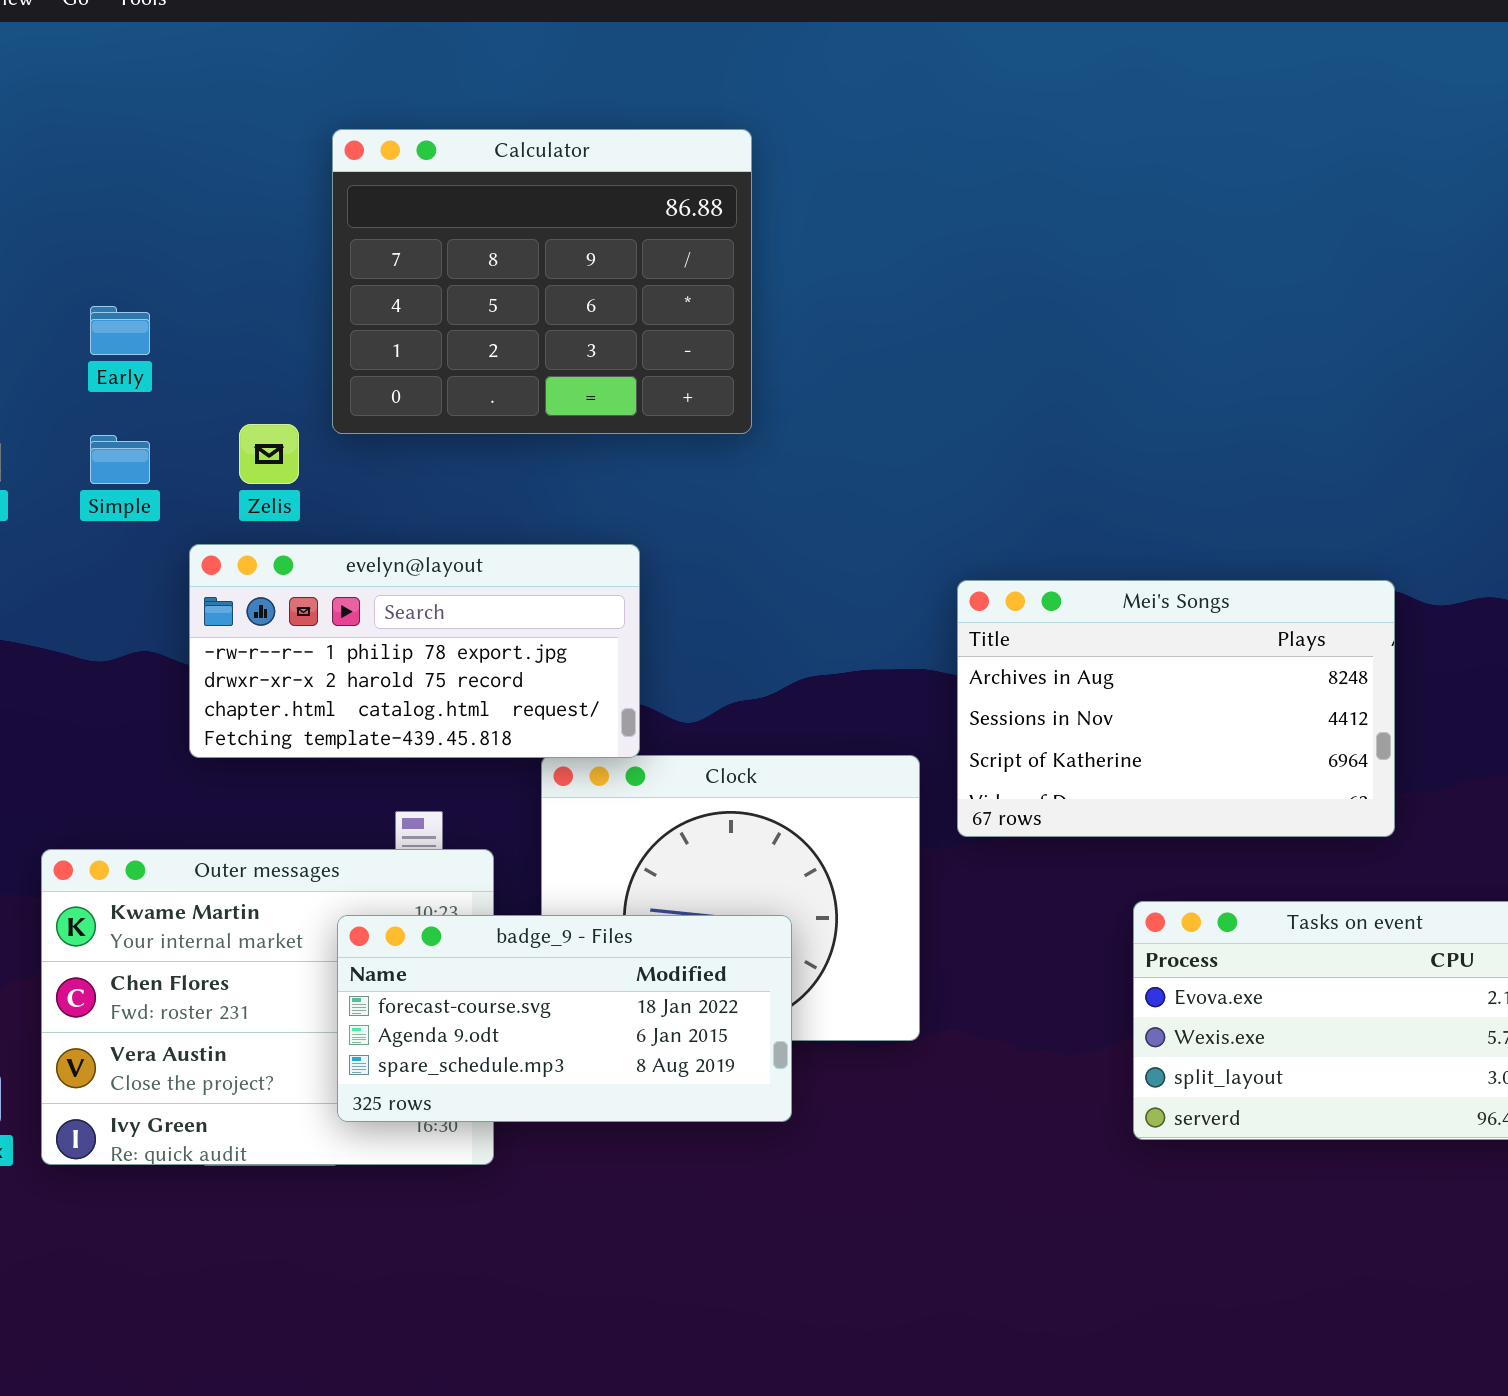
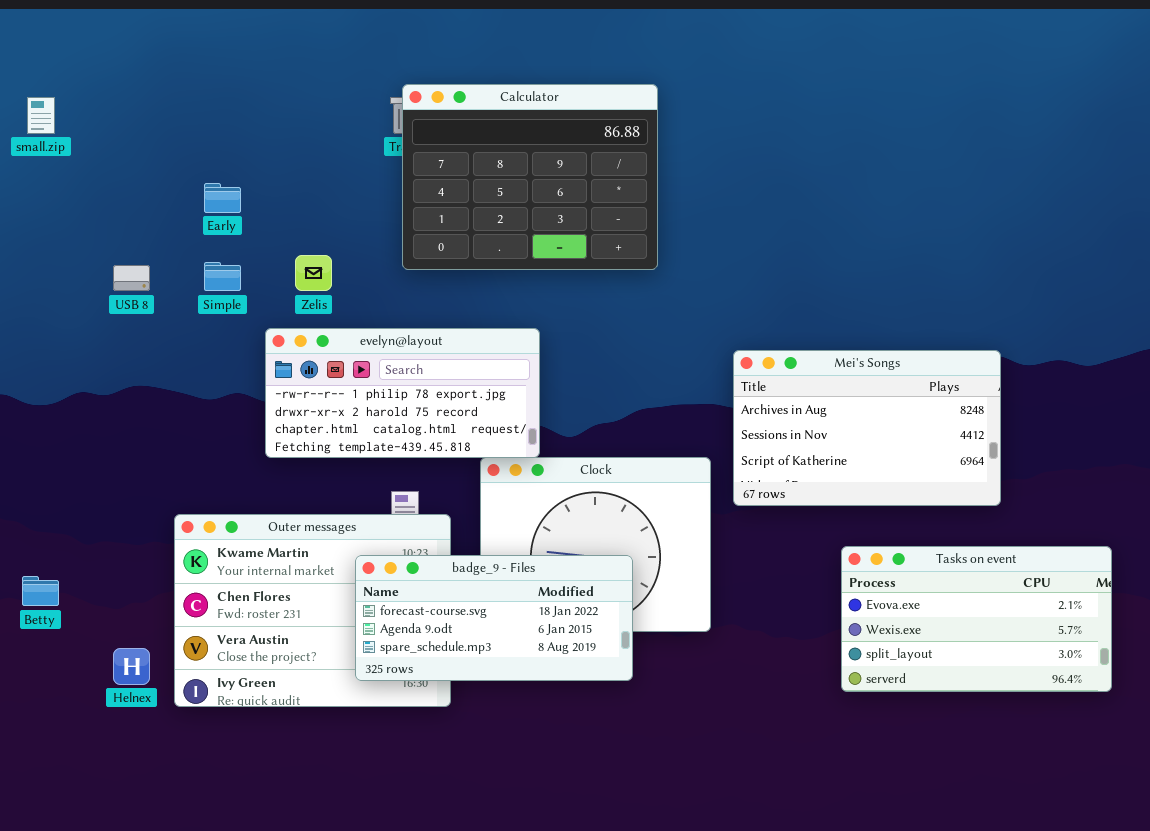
Calculator: [332,129,752,434] -> [402,84,658,270], moved

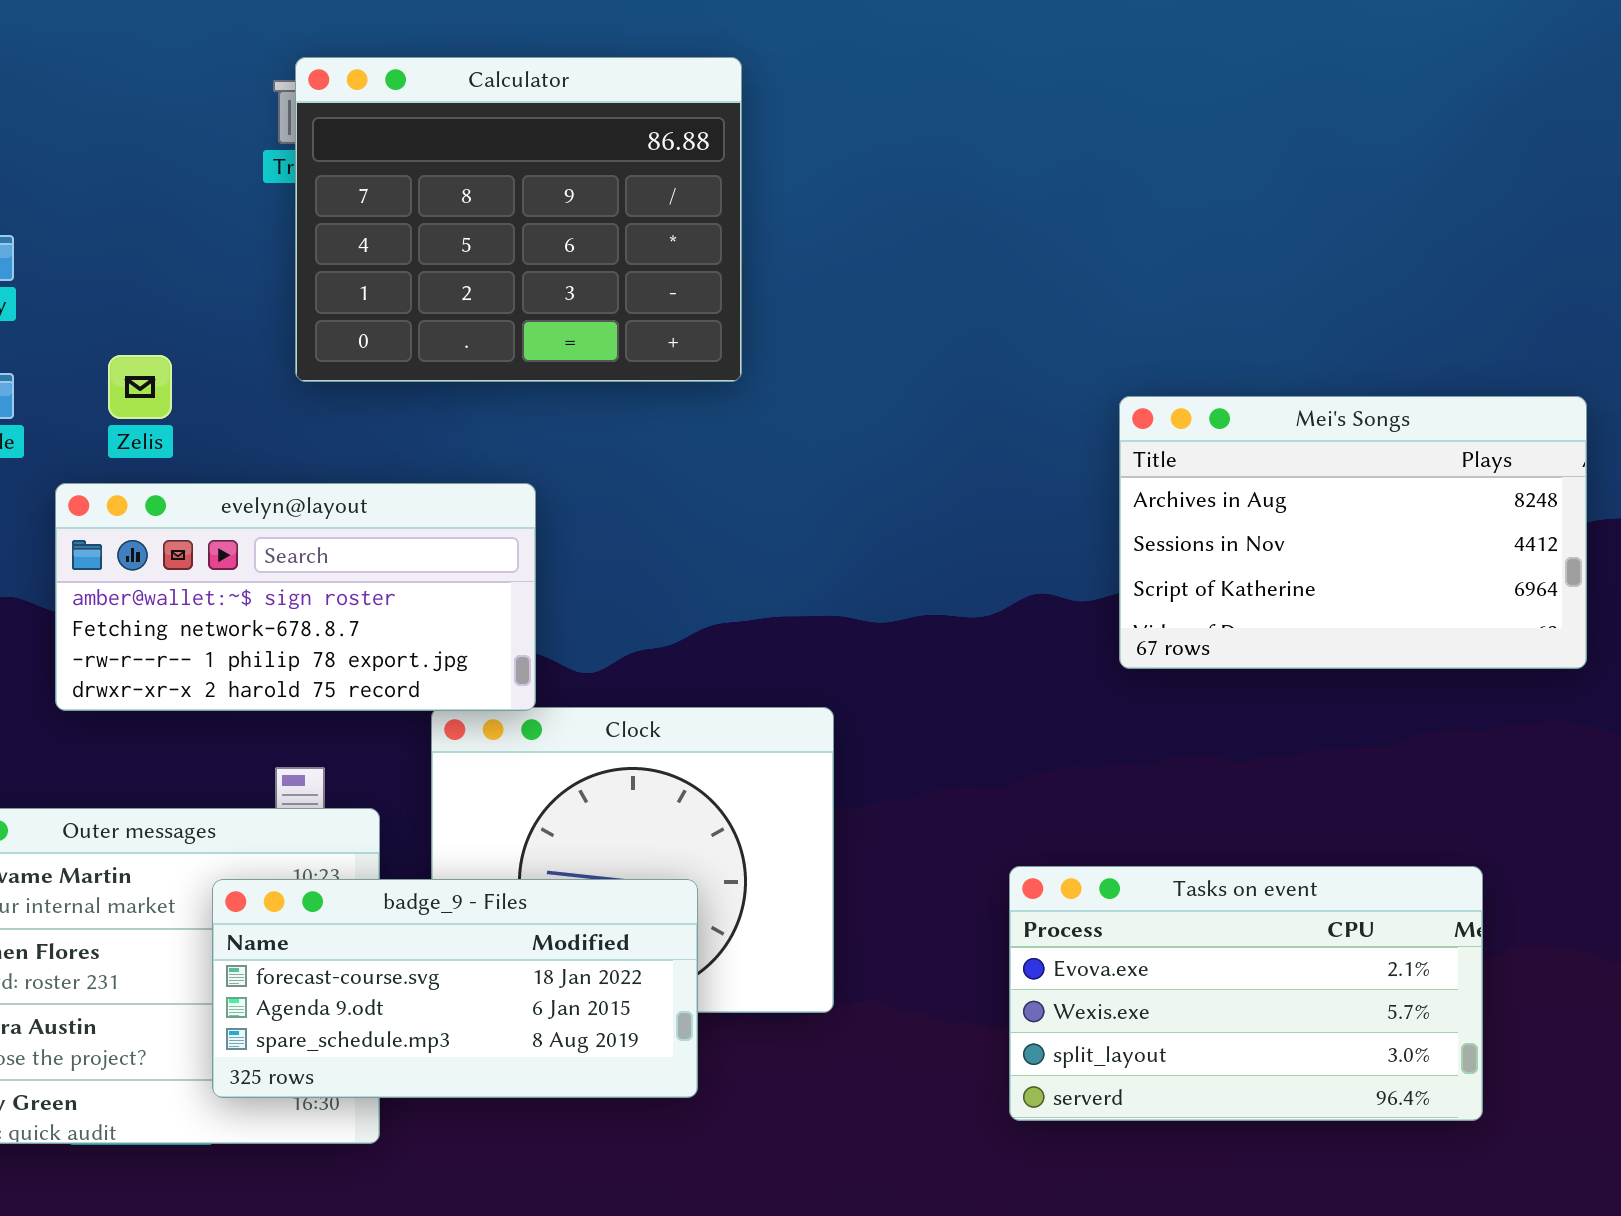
evelyn@layout: [265,328,540,458] -> [55,483,536,711], scrolled up 2 rows
Mei's Songs: [733,350,1001,506] -> [1119,396,1587,669], moved
Tasks on event: [841,546,1112,692] -> [1009,866,1483,1121], moved

